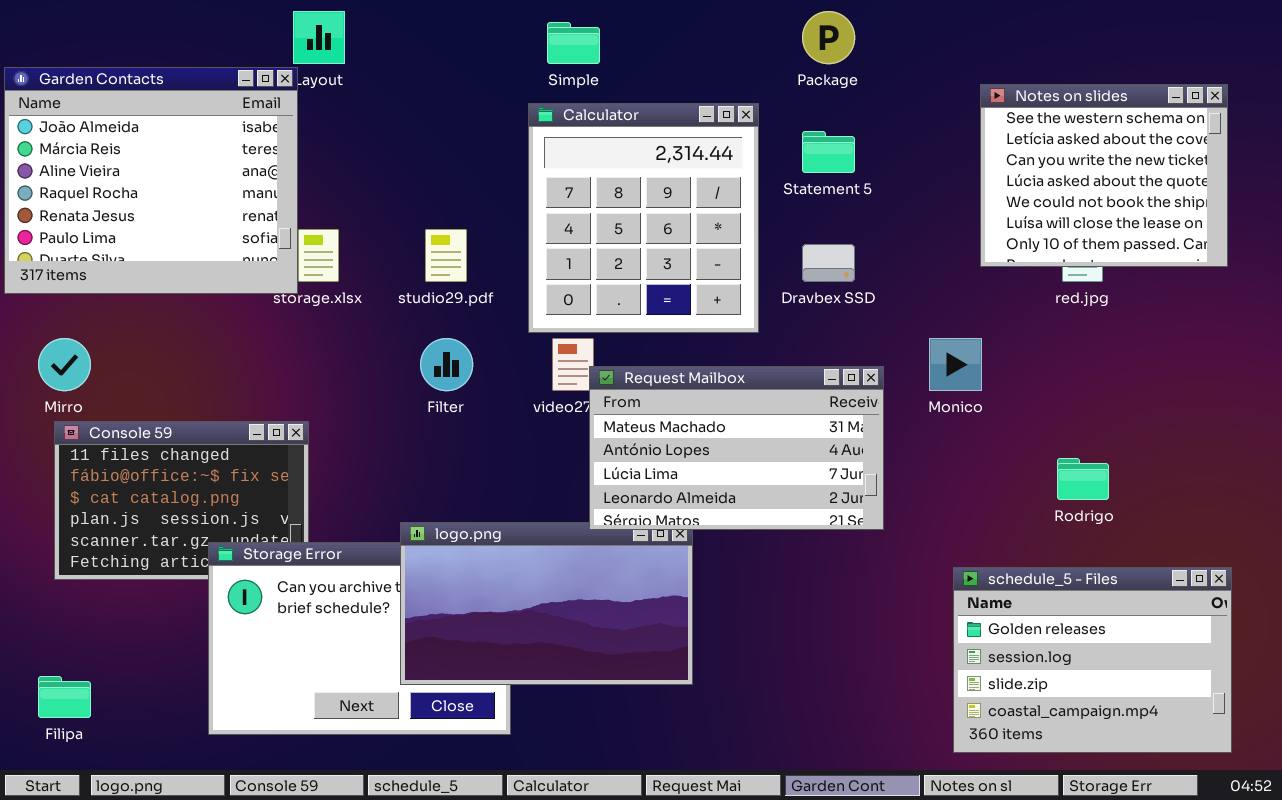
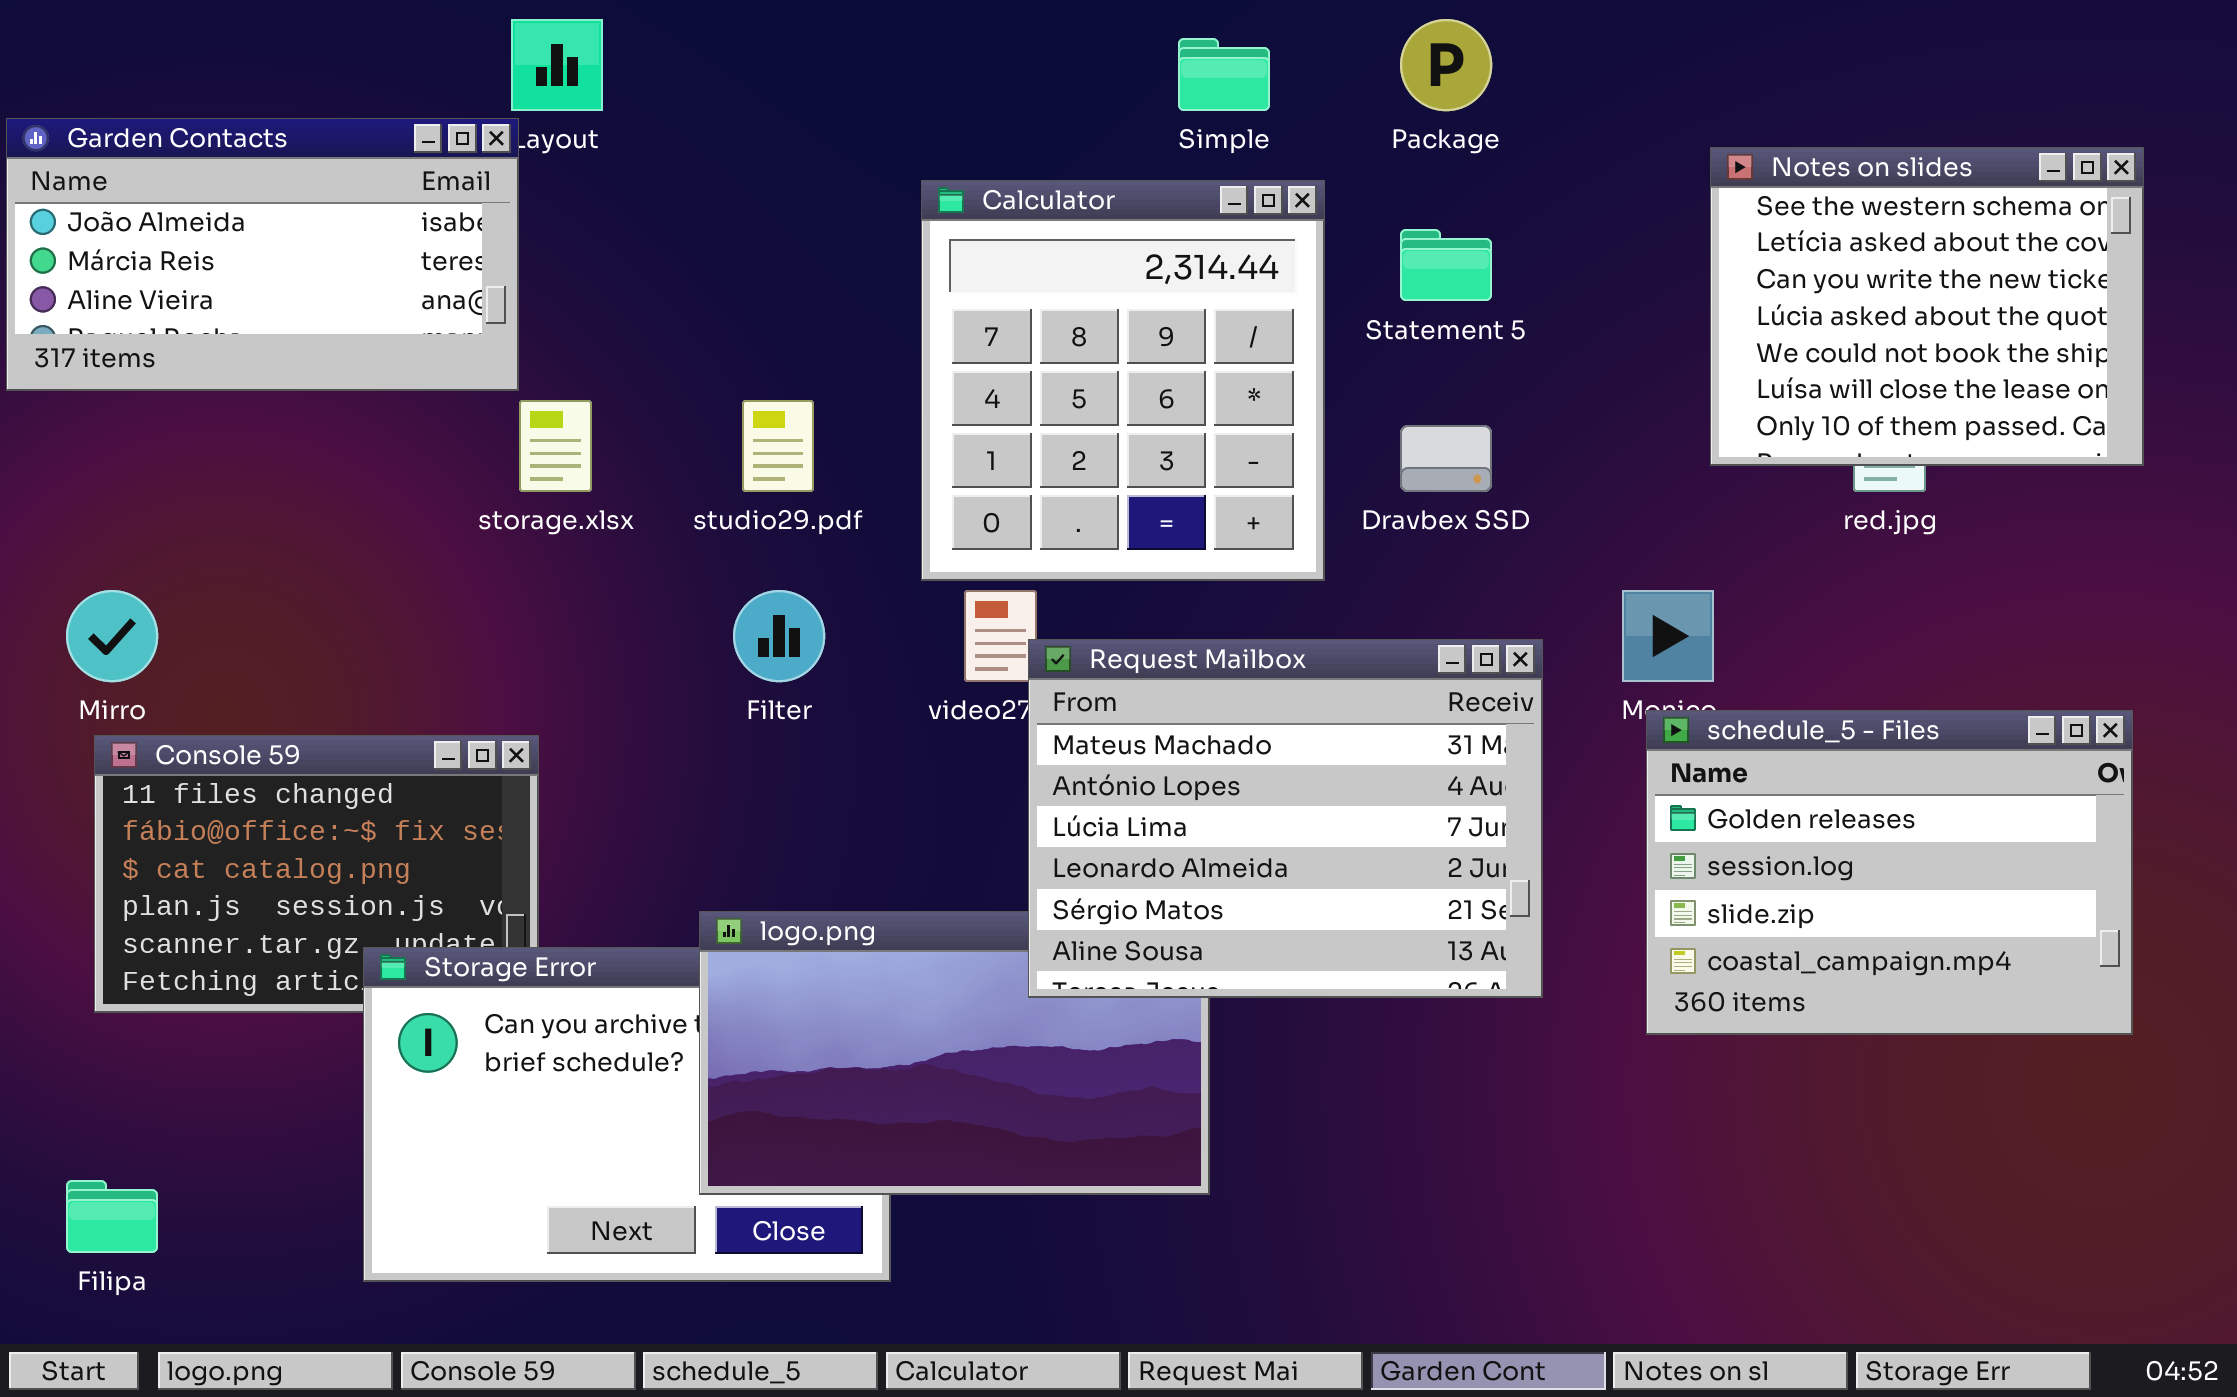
Simple: [547,22,600,64] -> [1178,38,1270,111], moved
Garden Contacts: [4,67,298,294] -> [6,118,519,391], resized
Request Mailbox: [589,366,884,530] -> [1028,639,1543,998], resized
schedule_5 - Files: [953,567,1232,753] -> [1646,710,2133,1035], moved

